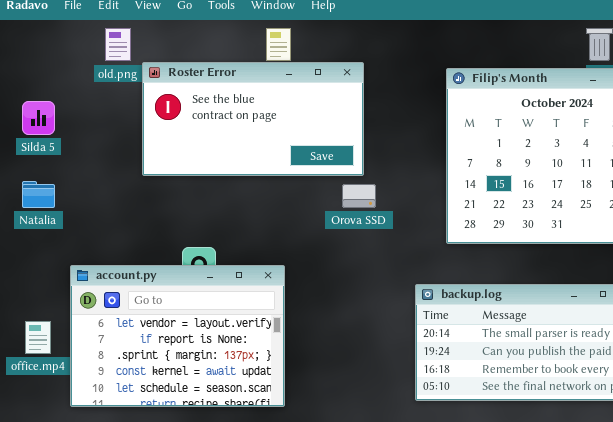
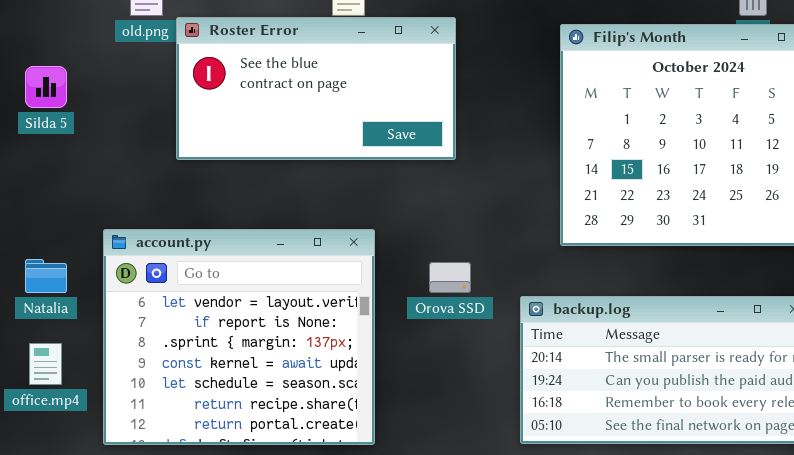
Natalia: [22,181,55,208] -> [25,259,67,293], moved
Orova SSD: [342,184,376,208] -> [429,262,471,293], moved
account.py: [70,265,285,407] -> [103,229,375,445], moved, resized

